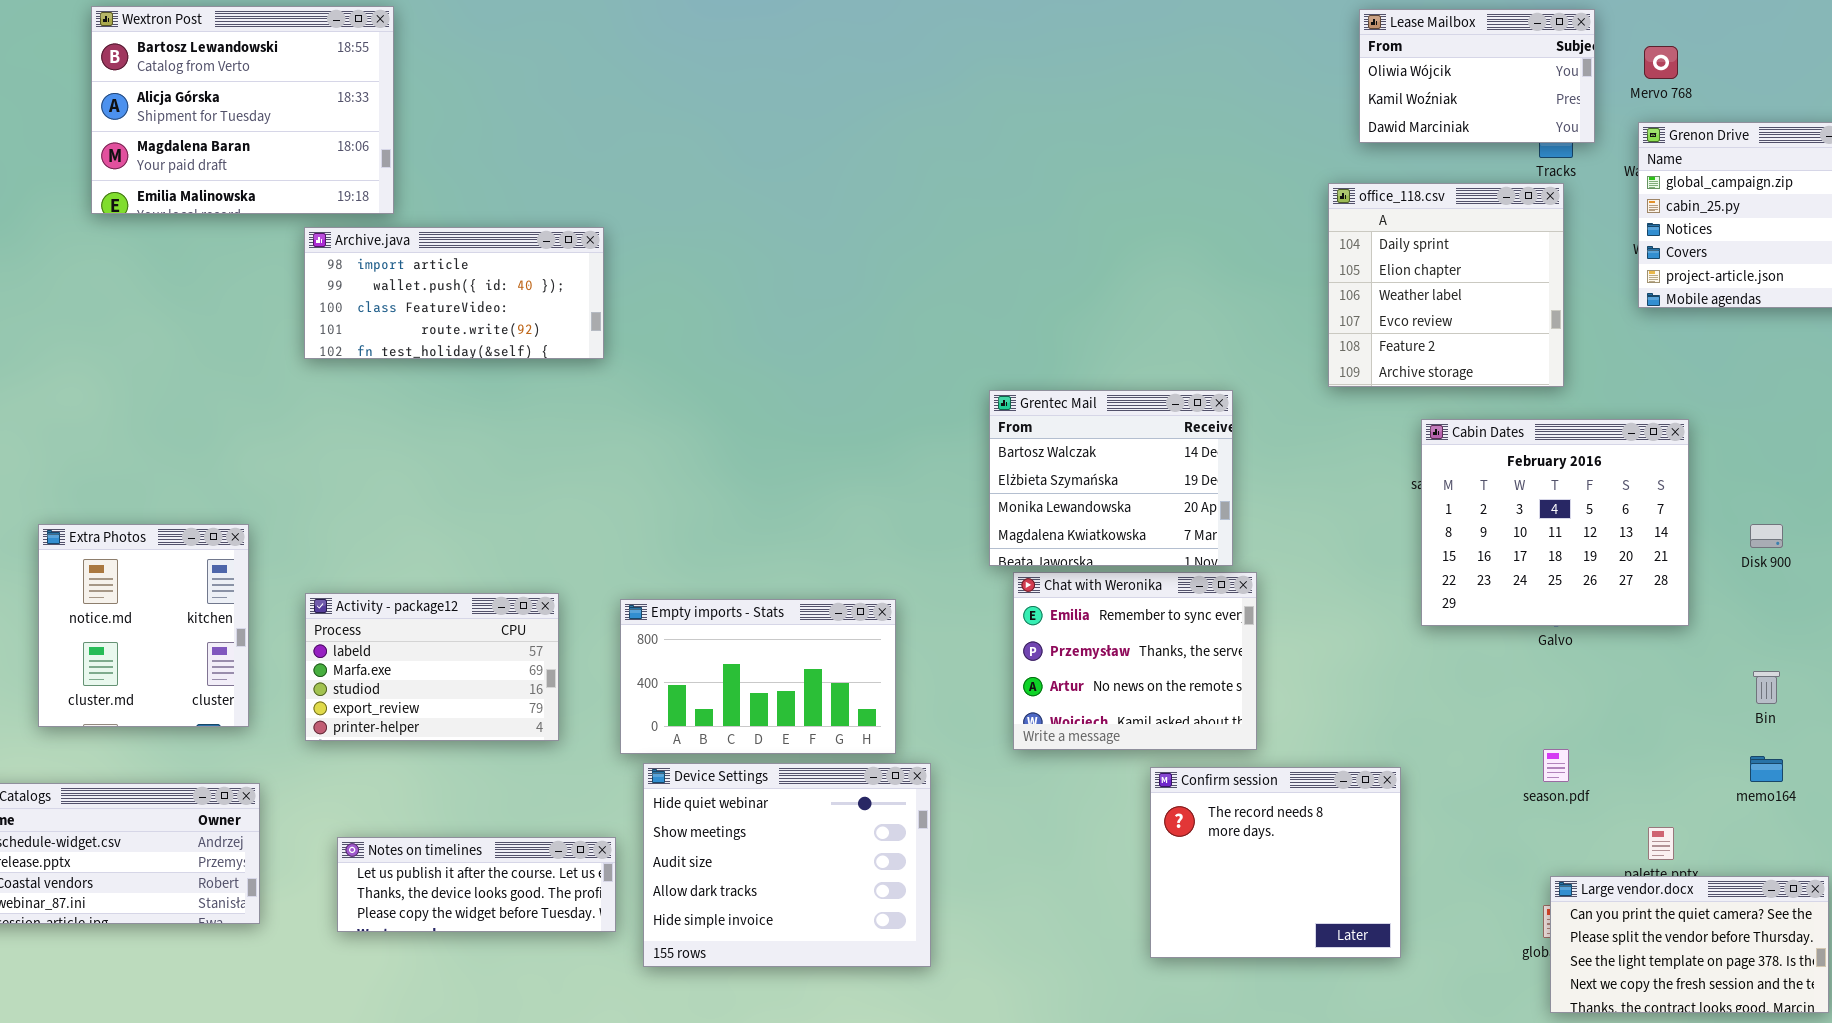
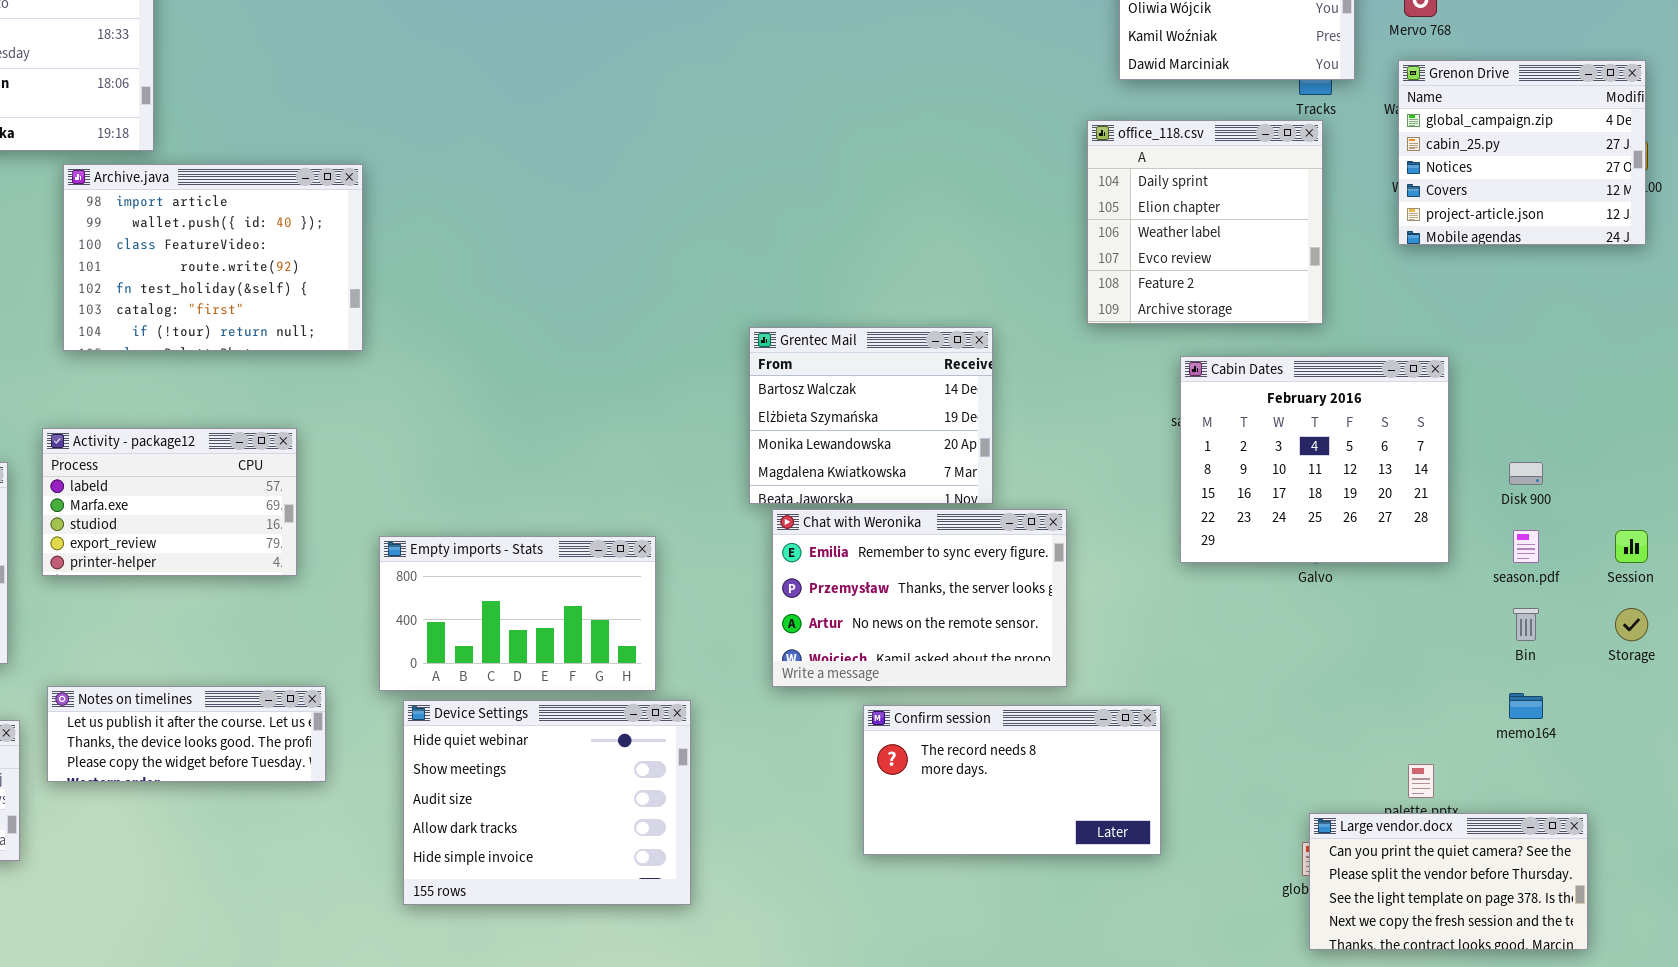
Archive.java: [304,227,604,359] -> [63,164,363,351], resized
Chat with Weronika: [1013,572,1257,750] -> [772,509,1067,687], resized
Activity - package12: [305,593,559,741] -> [42,428,297,576], moved
season.pdf: [1543,749,1569,782] -> [1513,530,1539,563], moved
Confirm session: [1150,767,1401,958] -> [863,705,1161,855], resized
Notes on timelines: [337,837,616,932] -> [47,686,326,782], moved

